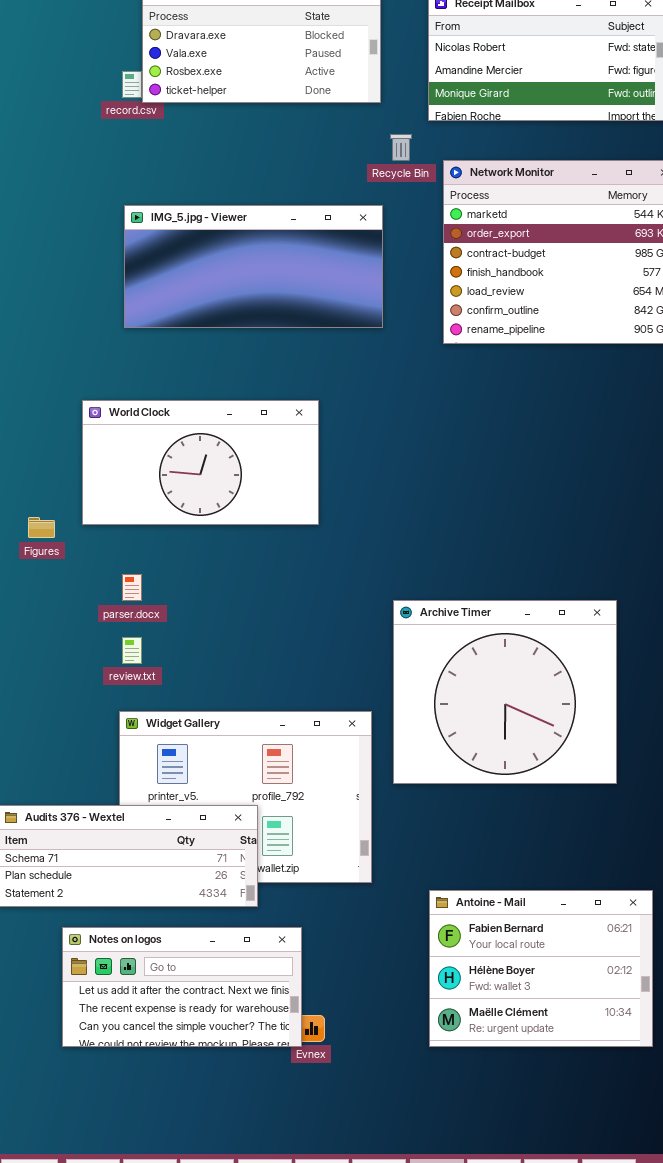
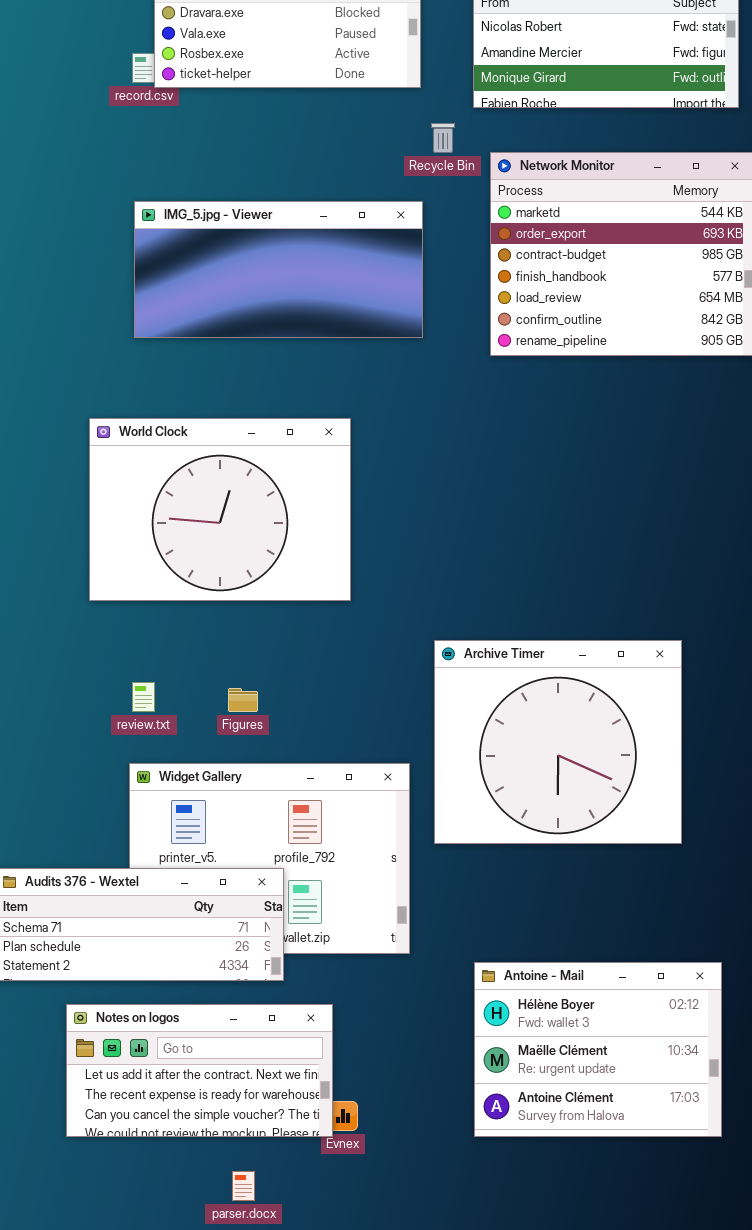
World Clock: [82,400,319,525] -> [89,418,351,601], resized
Figures: [28,517,55,538] -> [228,688,258,712], moved
parser.docx: [122,574,142,601] -> [232,1171,255,1201], moved
Antoine - Mail: [429,890,653,1047] -> [474,962,722,1137], scrolled down 1 row

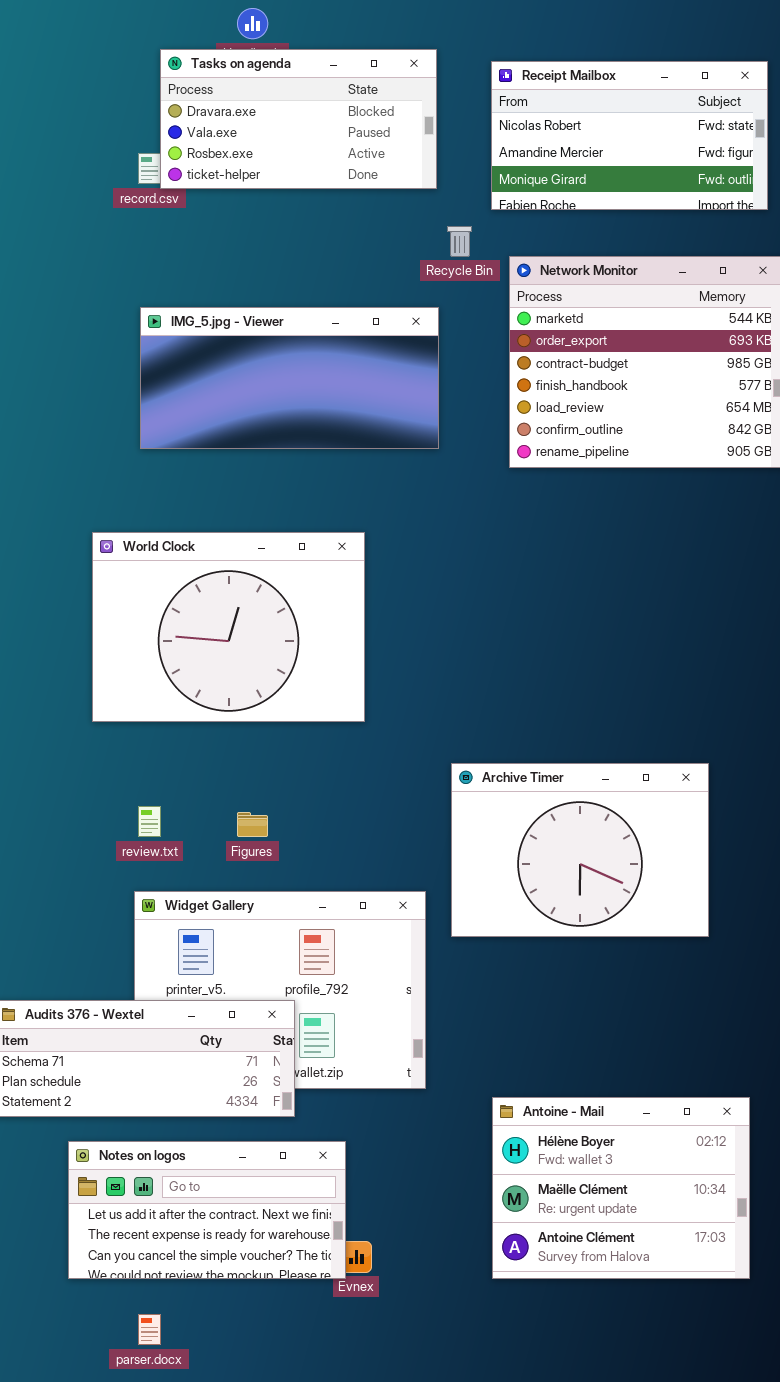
Archive Timer: [434,640,682,844] -> [451,763,709,937], resized
parser.docx: [232,1171,255,1201] -> [138,1314,161,1345], moved

